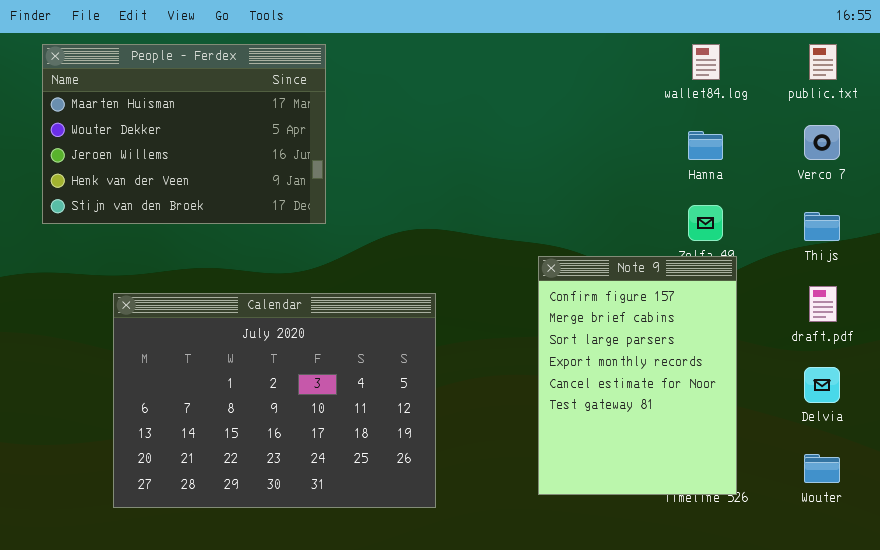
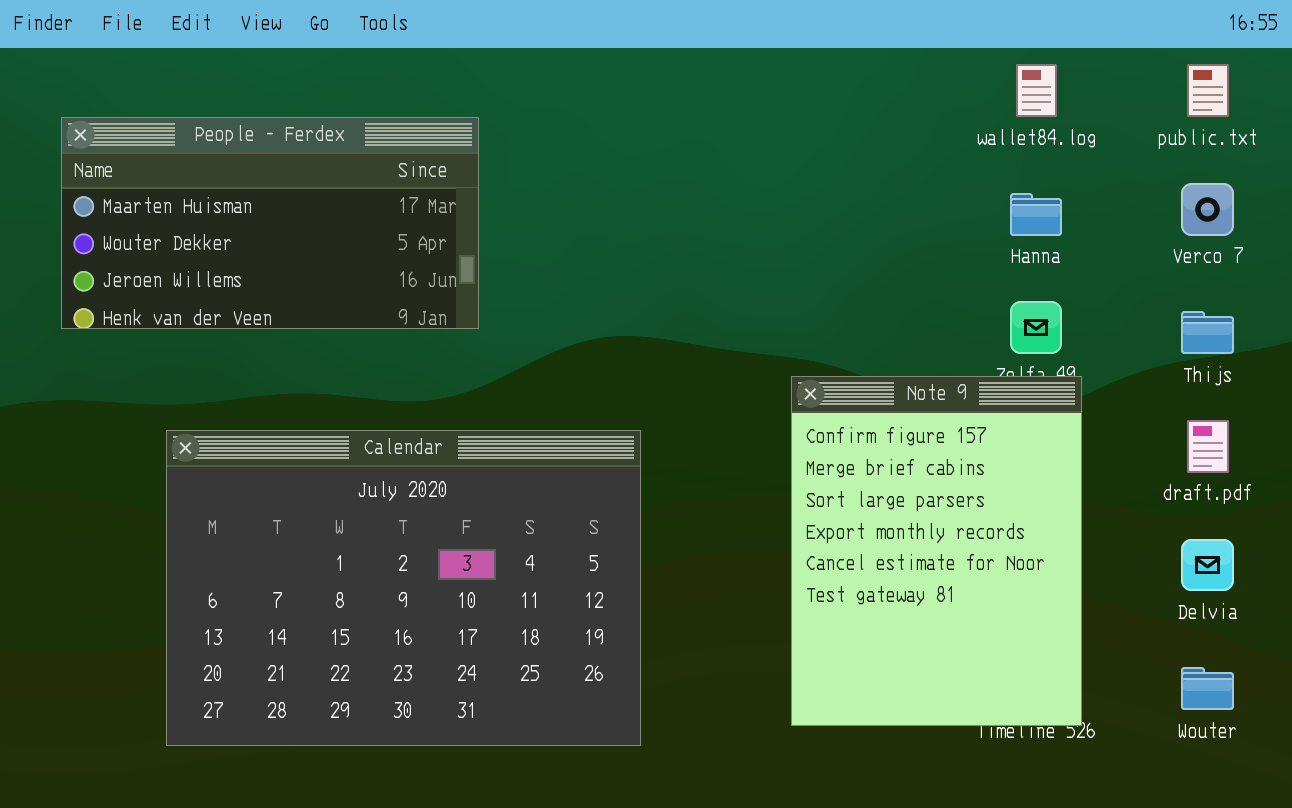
People - Ferdex: [42,44,326,224] -> [61,117,479,329], resized

